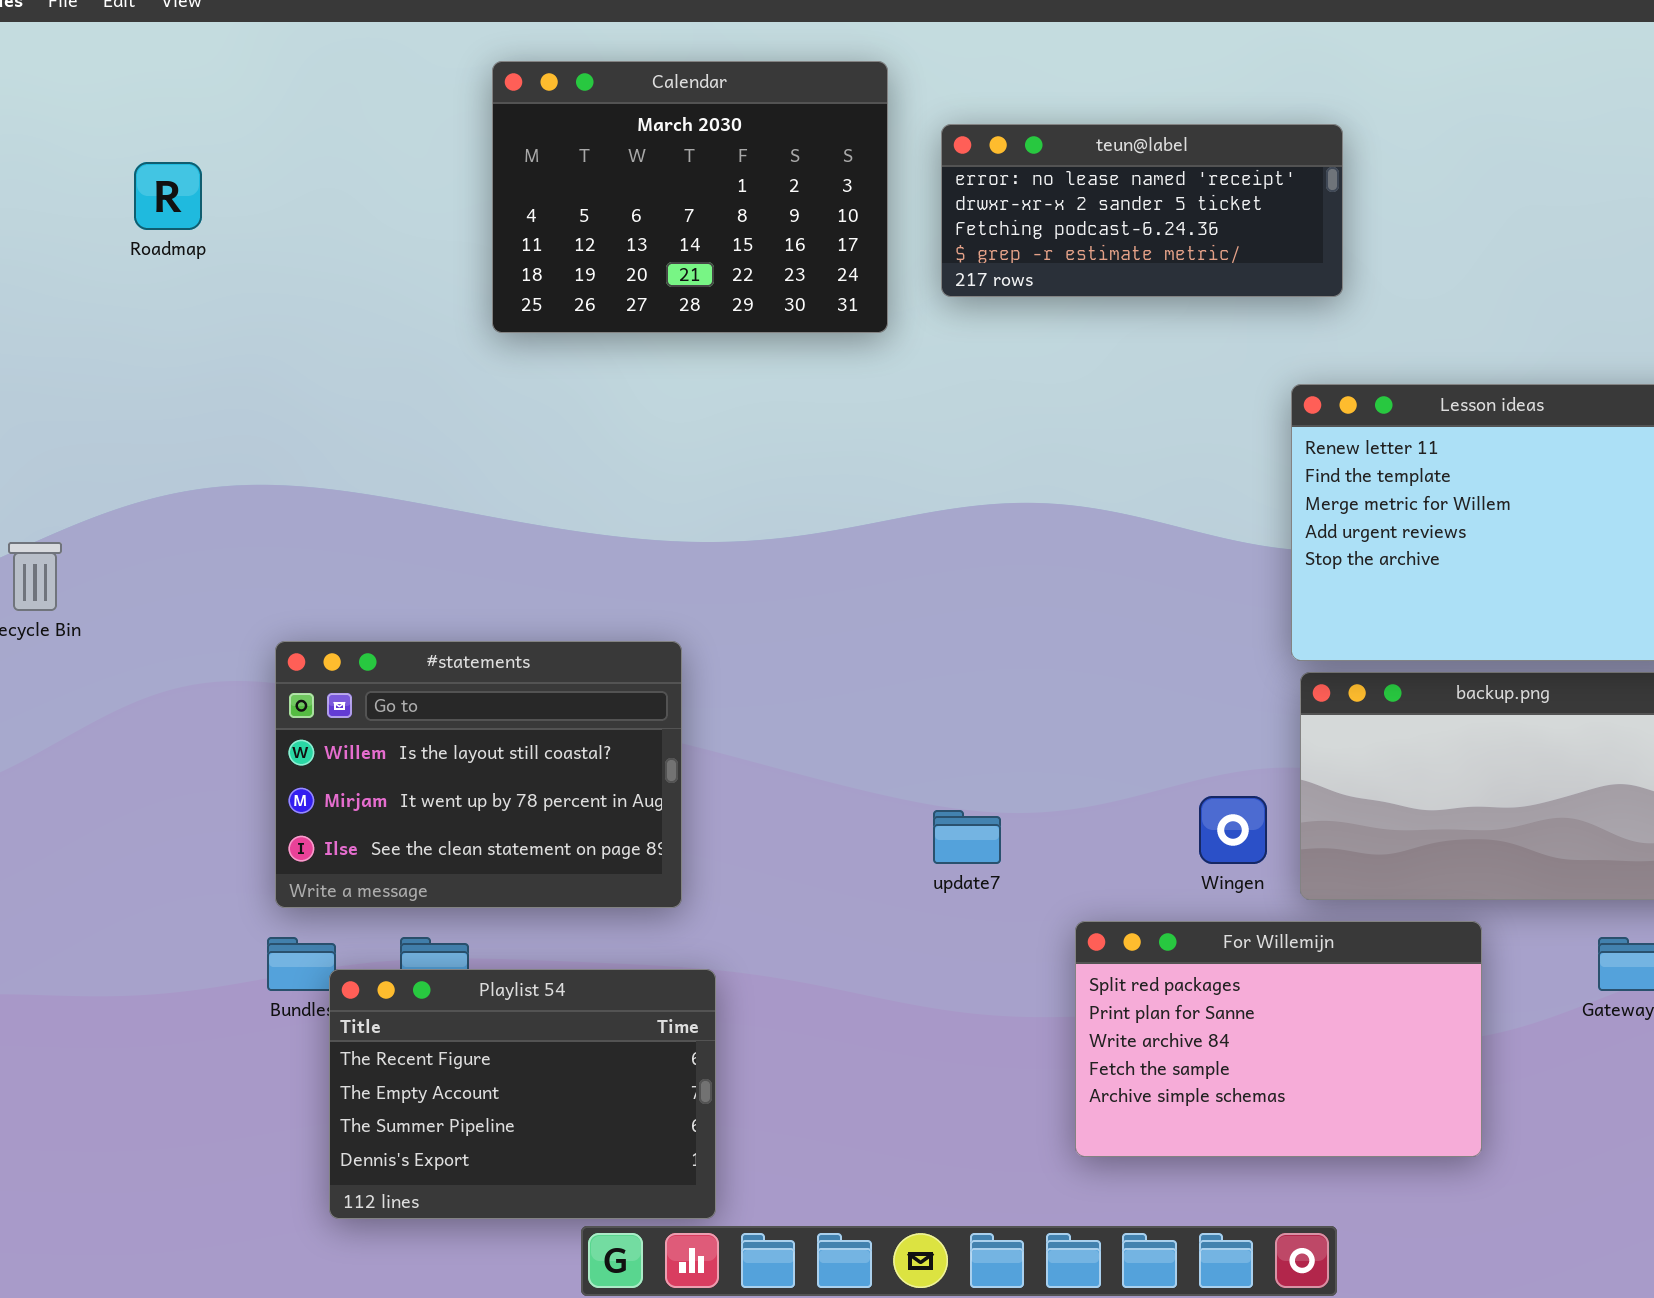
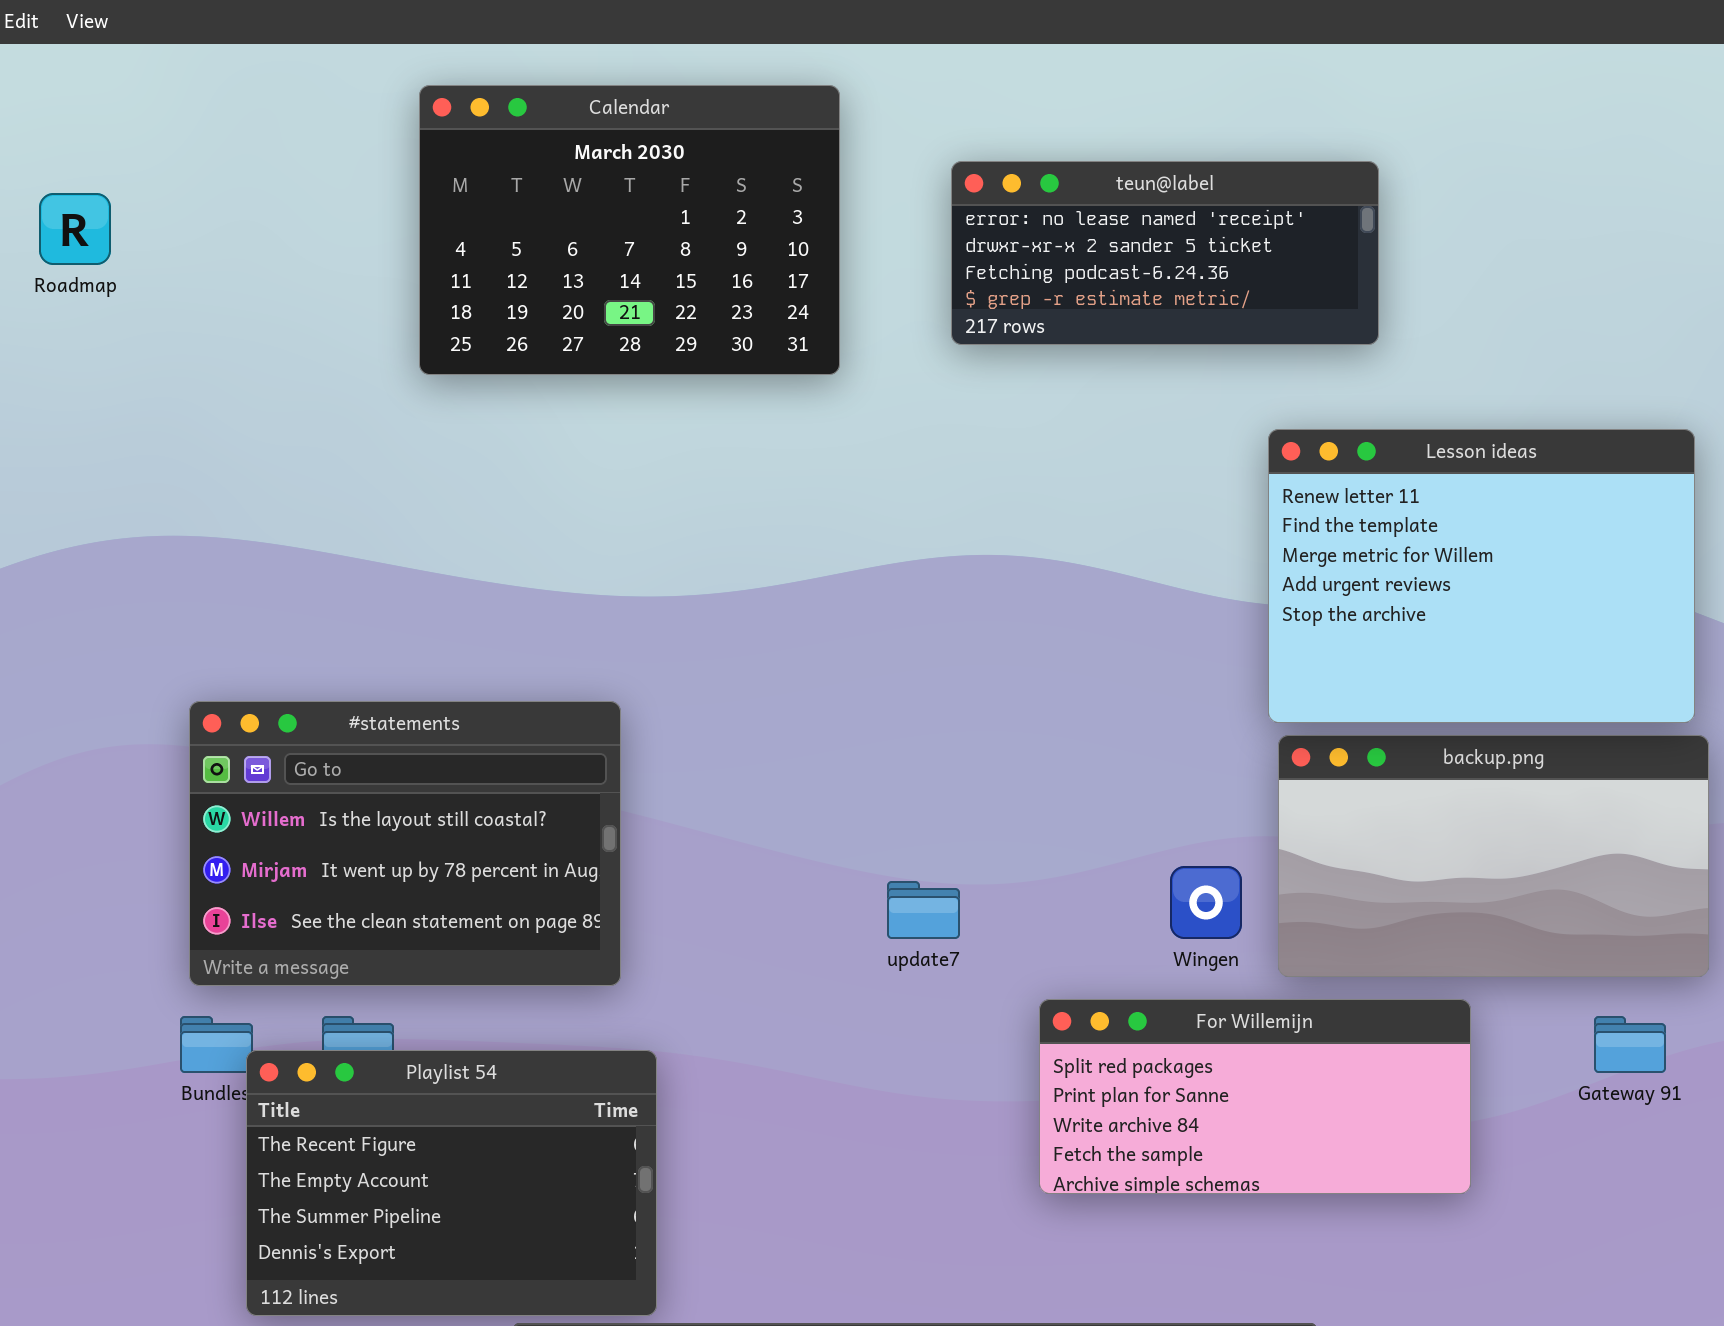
teun@label: [941,124,1343,297] -> [951,161,1379,345], moved
For Willemijn: [1075,921,1482,1157] -> [1039,999,1471,1194], resized

